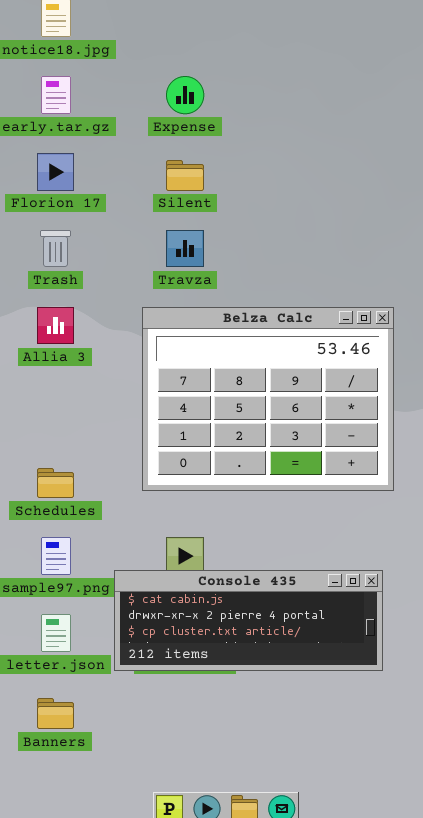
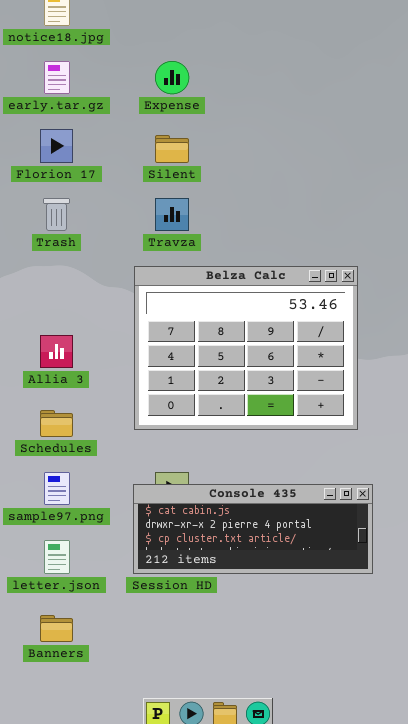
Allia 3: [37,307,74,344] -> [40,335,73,368], moved
Console 435: [114,570,383,671] -> [133,484,373,574], moved

